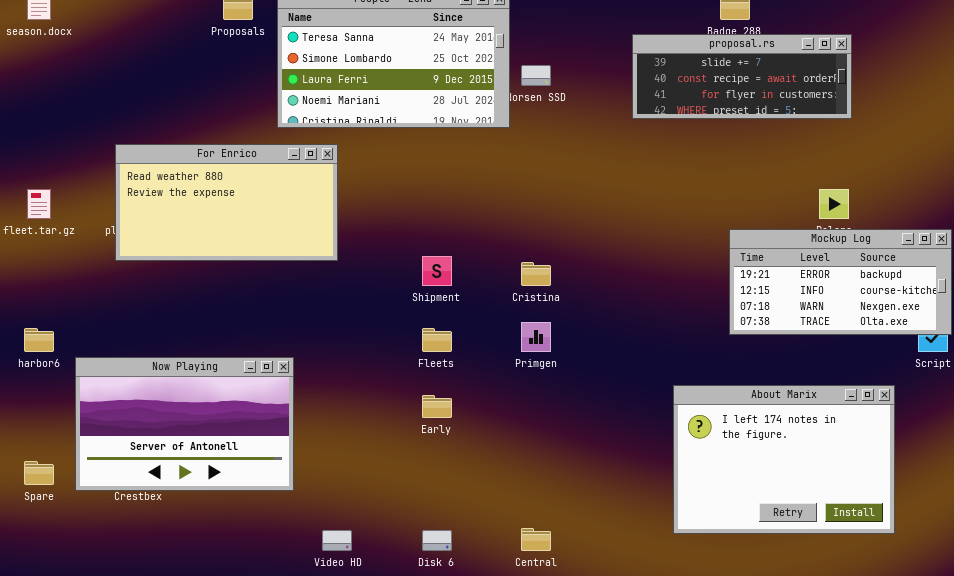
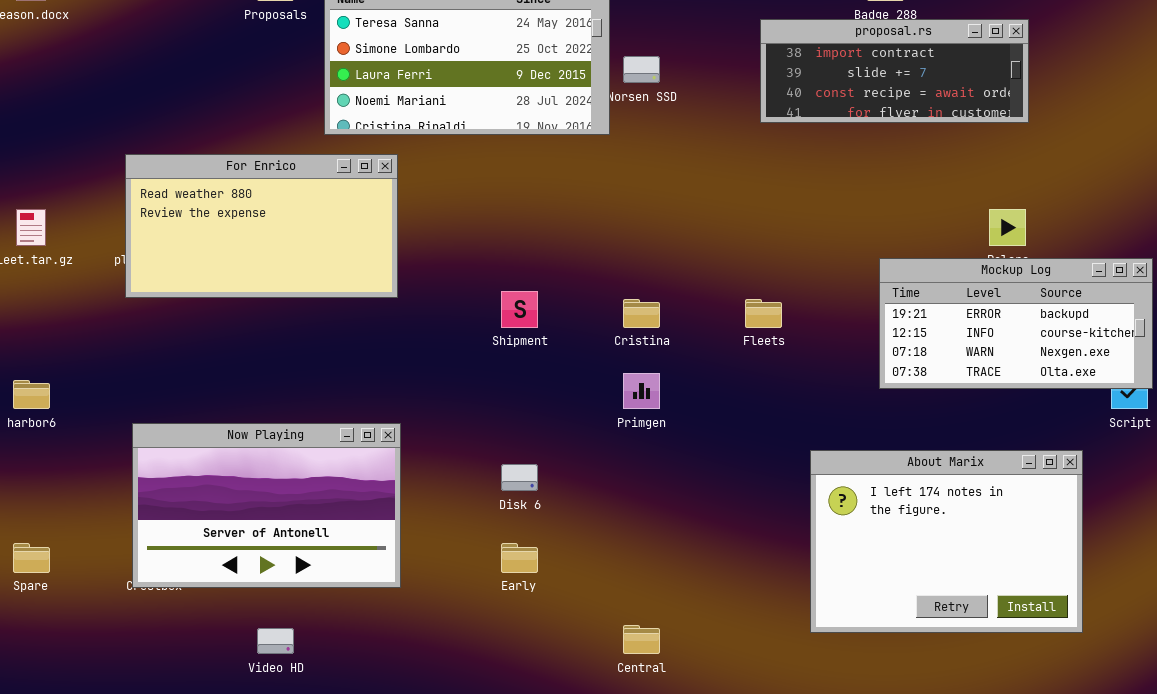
proposal.rs: [632,34,852,119] -> [760,19,1029,123], scrolled up 1 row
Fleets: [422,328,452,352] -> [745,299,782,328], moved
Now Playing: [75,357,294,491] -> [132,423,401,588], moved
Early: [422,395,452,418] -> [501,543,538,573], moved
Video HD: [322,530,352,551] -> [257,628,294,654], moved
Disk 6: [422,530,452,551] -> [501,464,538,491], moved

